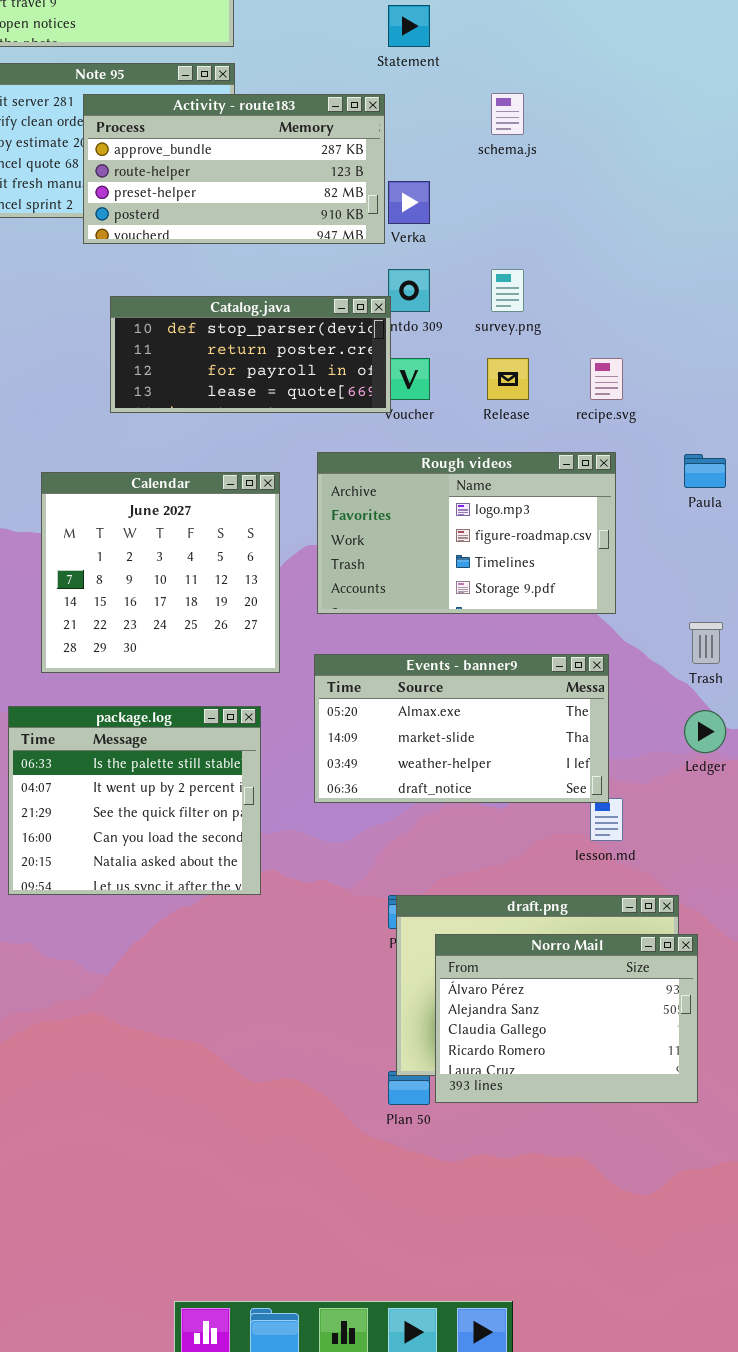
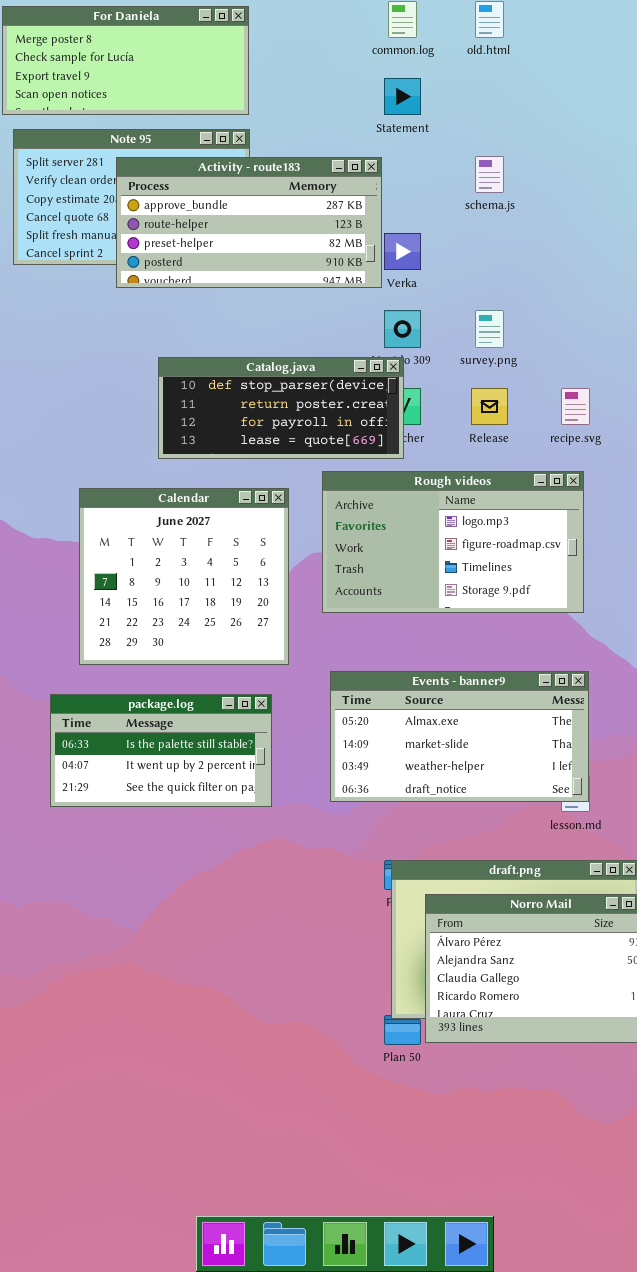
Catalog.java: [110,296,391,413] -> [158,357,404,459], moved
Events - banner9: [314,654,609,803] -> [330,671,589,802], moved
package.log: [8,706,261,895] -> [50,694,272,807], resized

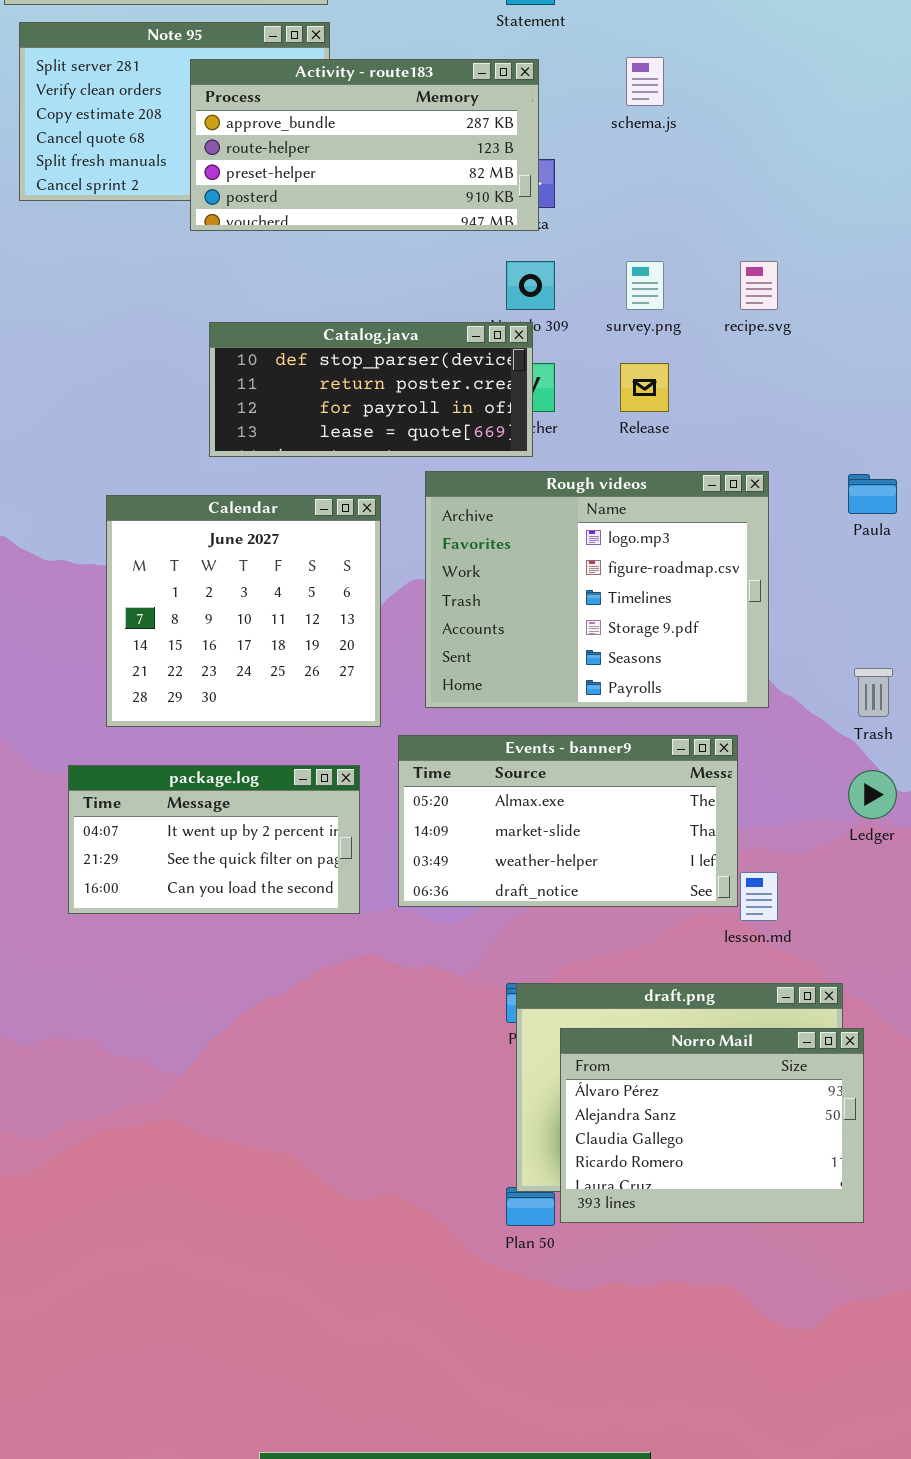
Activity - route183: [116,157,382,288] -> [190,59,539,231], moved
recipe.svg: [561,388,590,425] -> [740,261,778,310], moved
Rough videos: [322,471,584,613] -> [425,471,769,708], resized
Events - banner9: [330,671,589,802] -> [398,735,738,907], moved
package.log: [50,694,272,807] -> [68,765,360,914], scrolled down 1 row

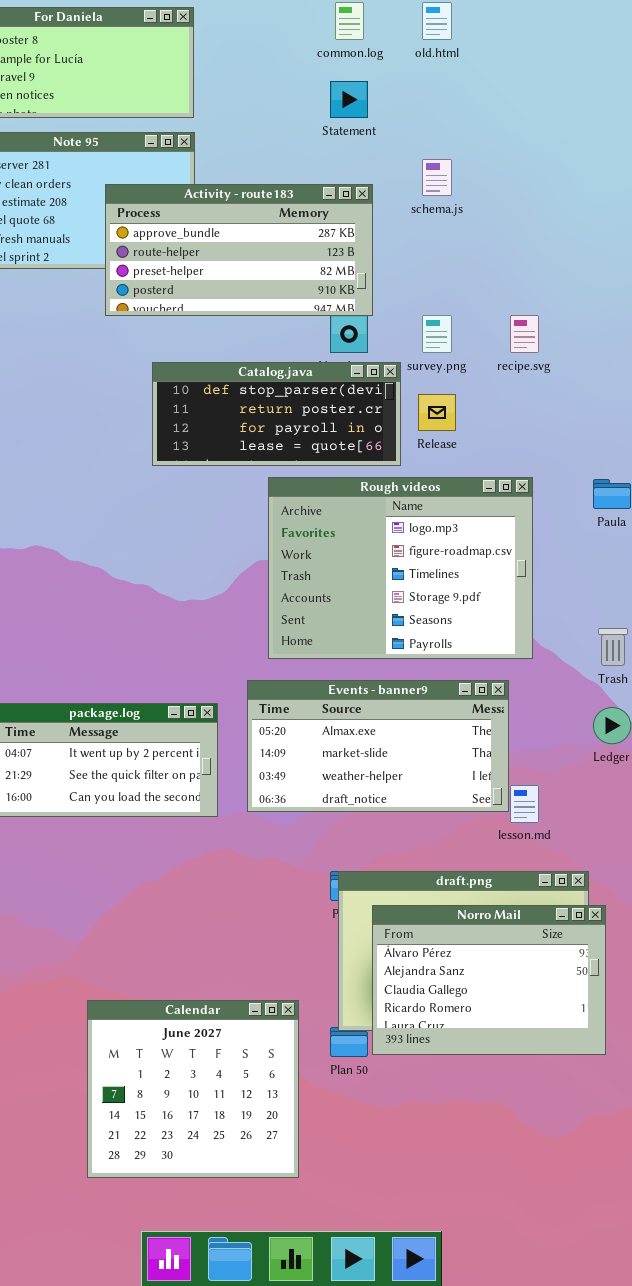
Activity - route183: [190,59,539,231] -> [105,184,373,316], moved
Catalog.java: [209,322,533,457] -> [152,362,401,466], moved
Calendar: [106,495,381,727] -> [87,1000,299,1178], moved

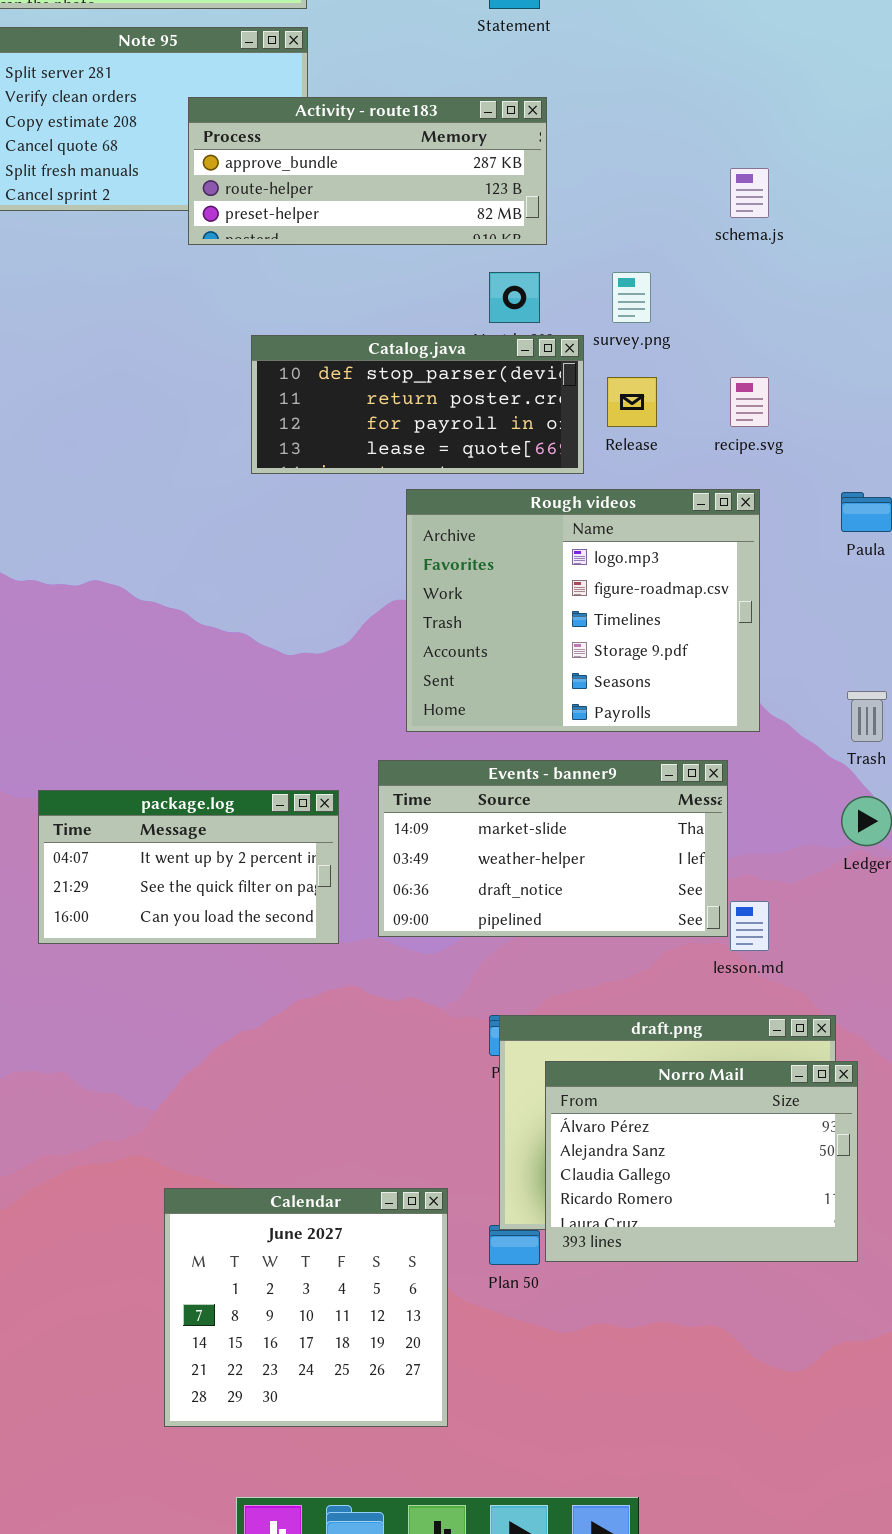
schema.js: [422,159,452,196] -> [730,168,769,218], moved
Activity - route183: [105,184,373,316] -> [188,97,547,245], resized
recipe.svg: [510,315,539,353] -> [730,377,769,427], moved
Events - banner9: [247,680,509,812] -> [378,760,728,937], scrolled down 1 row

